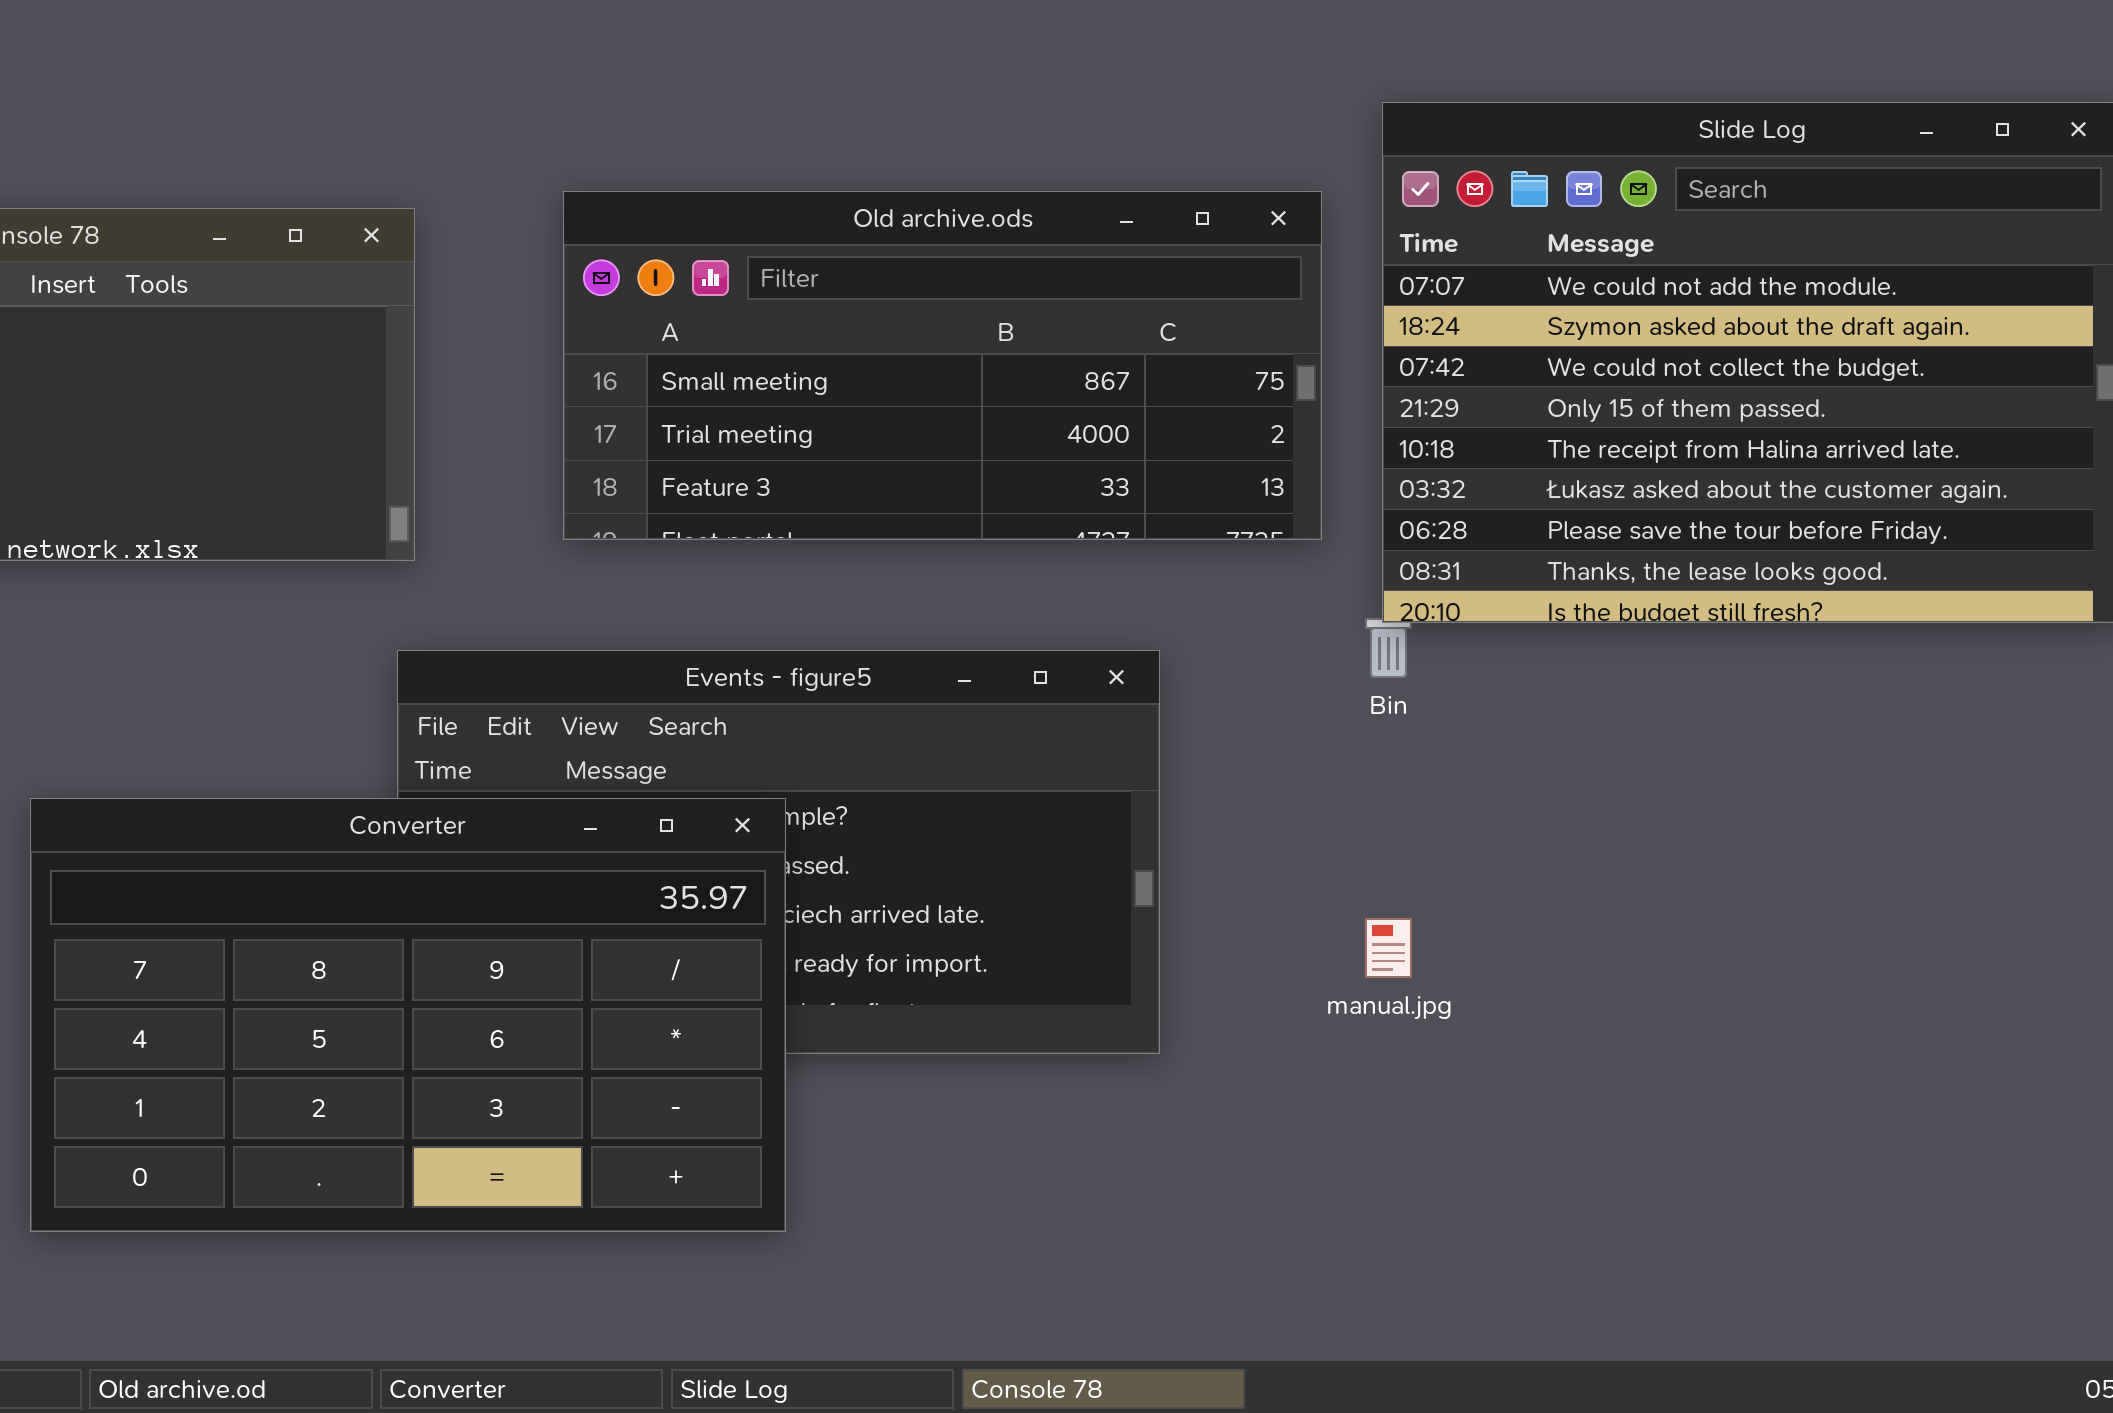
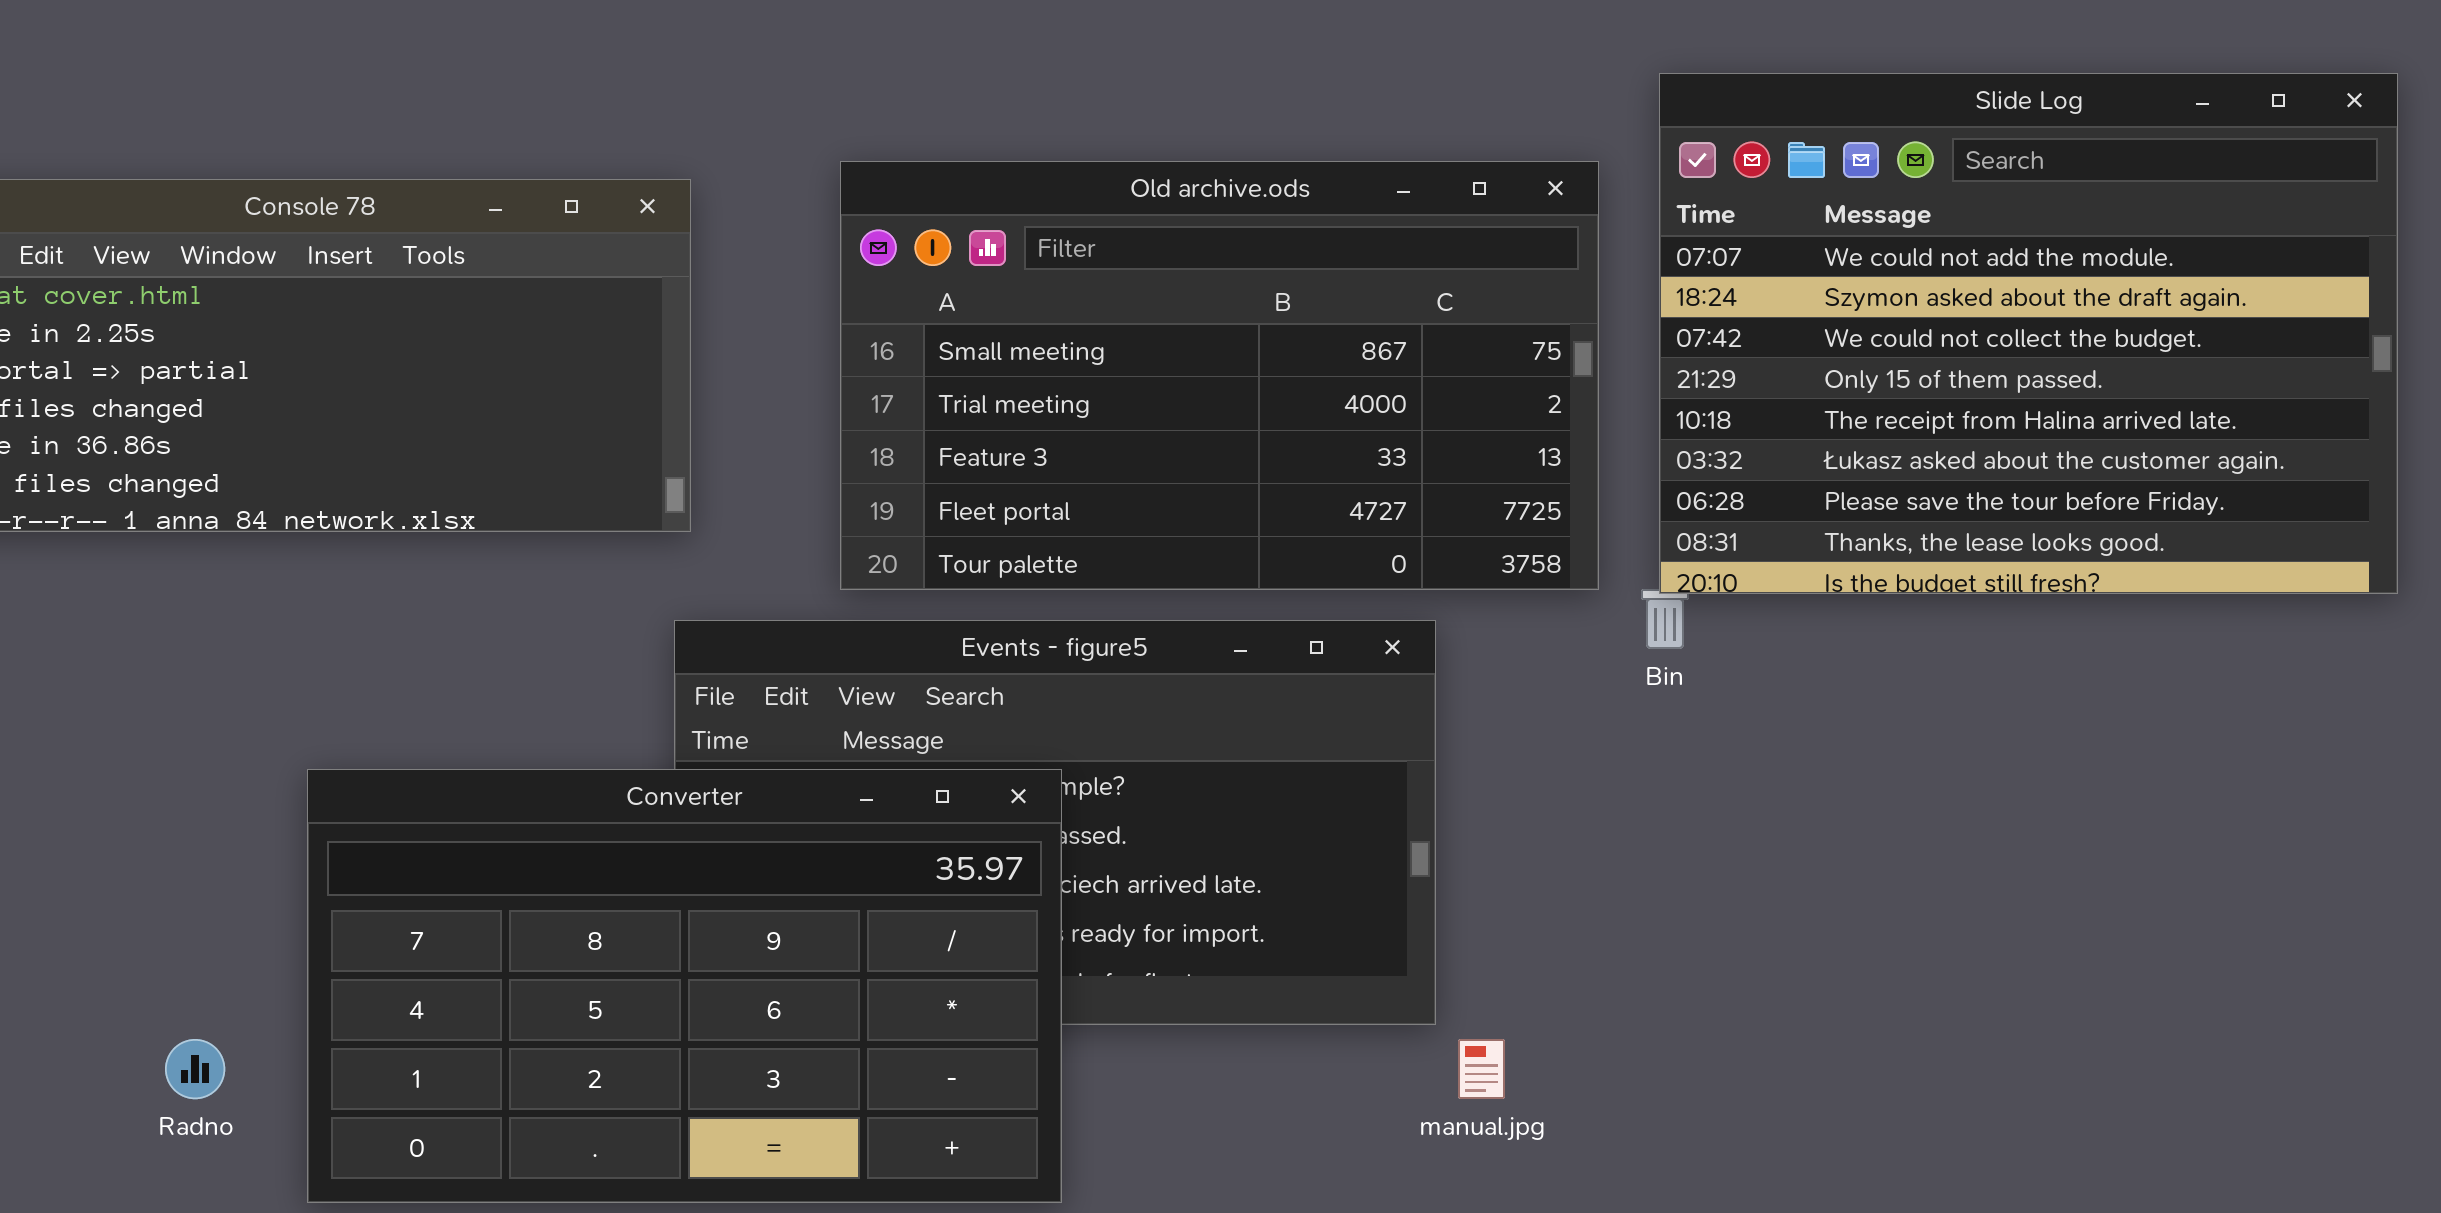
Old archive.ods: [563,191,1322,540] -> [840,161,1599,590], resized
manual.jpg: [1365,918,1412,978] -> [1458,1039,1505,1099], moved

